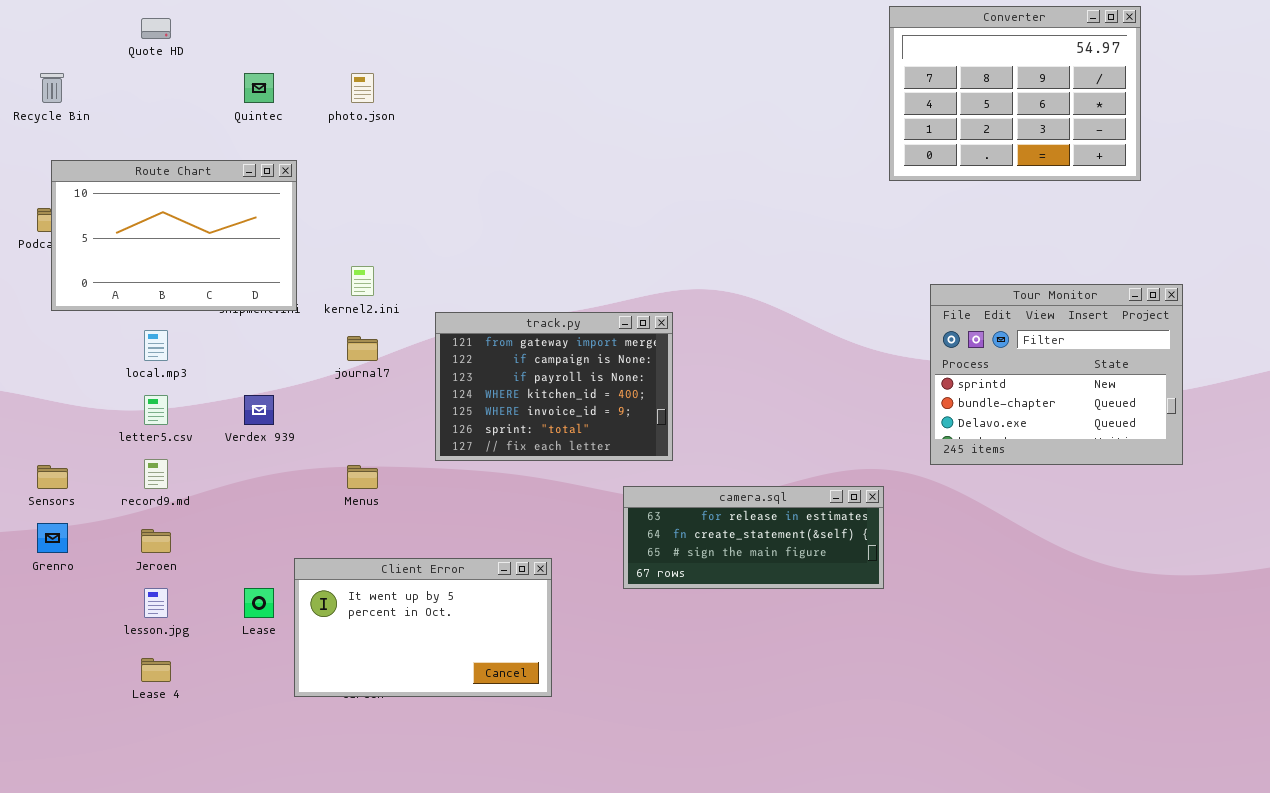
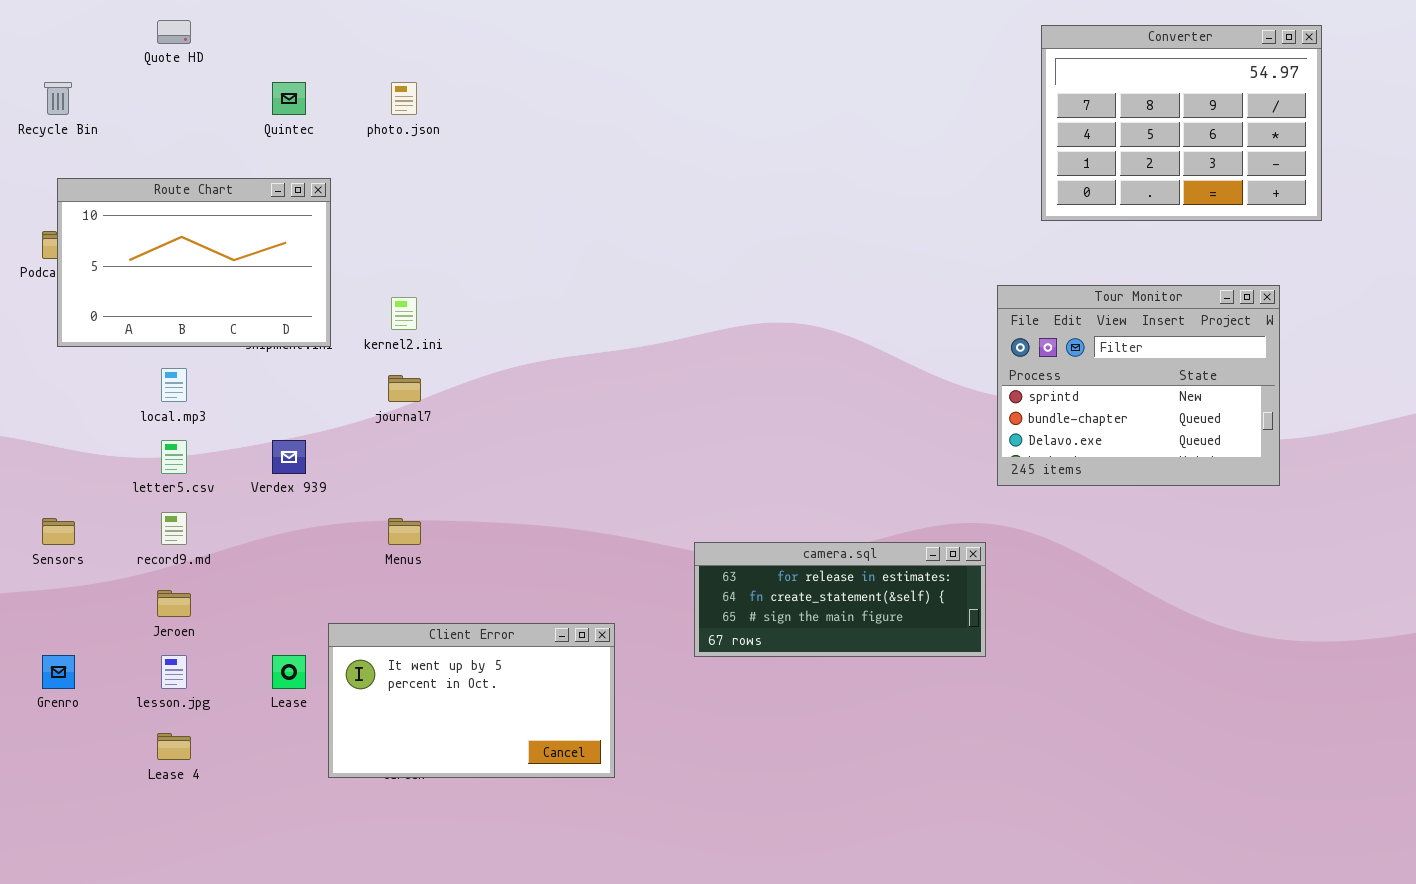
Converter: [889,6,1141,181] -> [1041,25,1322,221], moved
Tour Monitor: [930,284,1183,465] -> [997,285,1280,486], moved
track.py: [435,312,673,461] -> none, closed
Grenro: [37,523,68,553] -> [42,655,75,689], moved

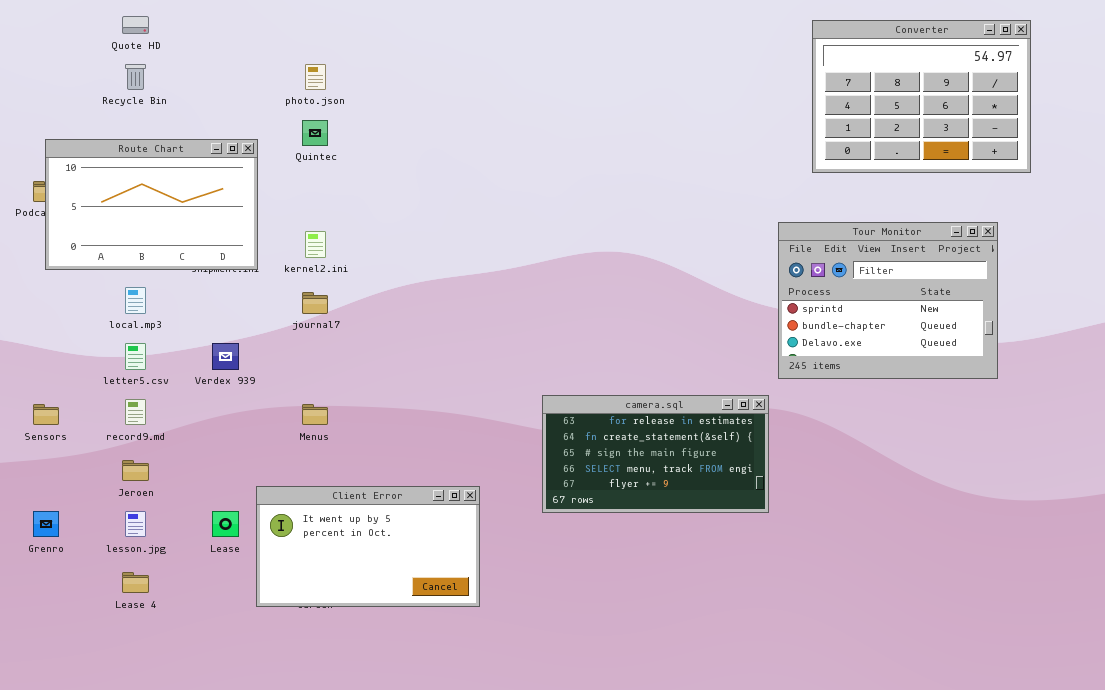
Recycle Bin: [44,82,72,115] -> [125,64,146,90], moved
Quintec: [272,82,306,115] -> [302,120,328,146], moved
camera.sql: [694,542,986,657] -> [542,395,769,513], resized

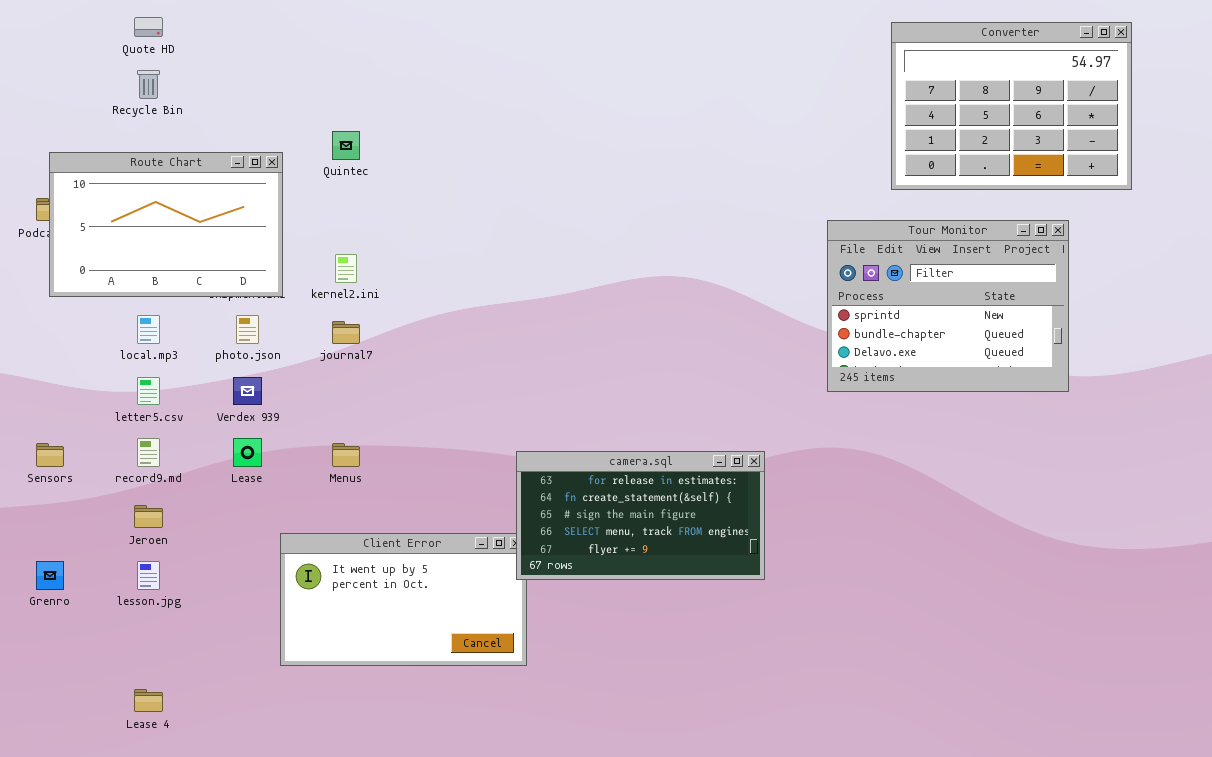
photo.json: [305,64,326,90] -> [236,315,259,344], moved
Tour Monitor: [778,222,998,379] -> [827,220,1069,392], moved
camera.sql: [542,395,769,513] -> [516,451,765,580], moved
Lease: [212,511,239,537] -> [233,438,262,467], moved
Lease 4: [122,572,149,593] -> [134,689,163,712], moved

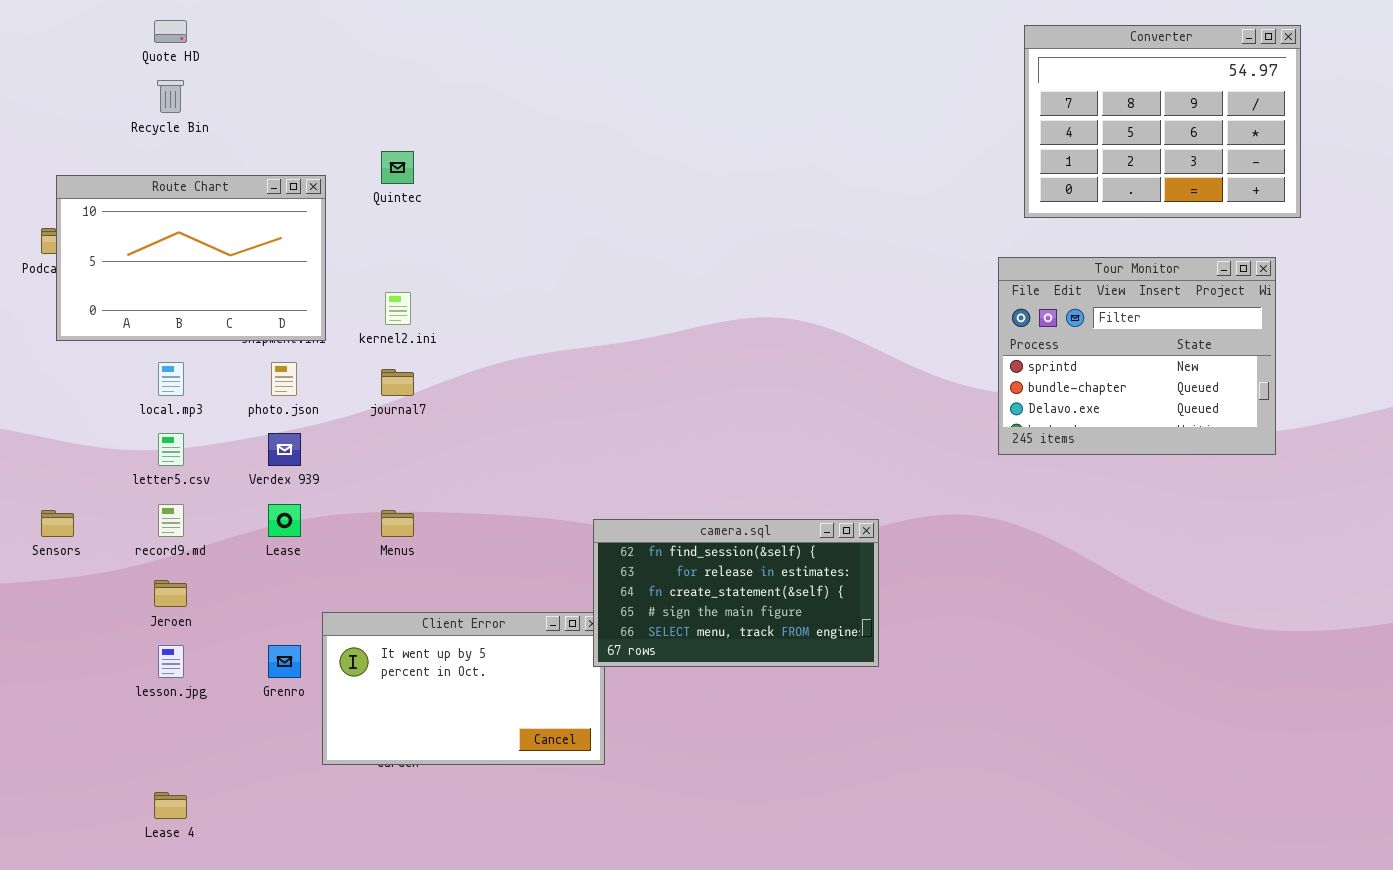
Tour Monitor: [827,220,1069,392] -> [998,257,1276,455], moved
camera.sql: [516,451,765,580] -> [593,519,879,667], scrolled up 1 row
Grenro: [36,561,64,590] -> [268,645,301,678], moved

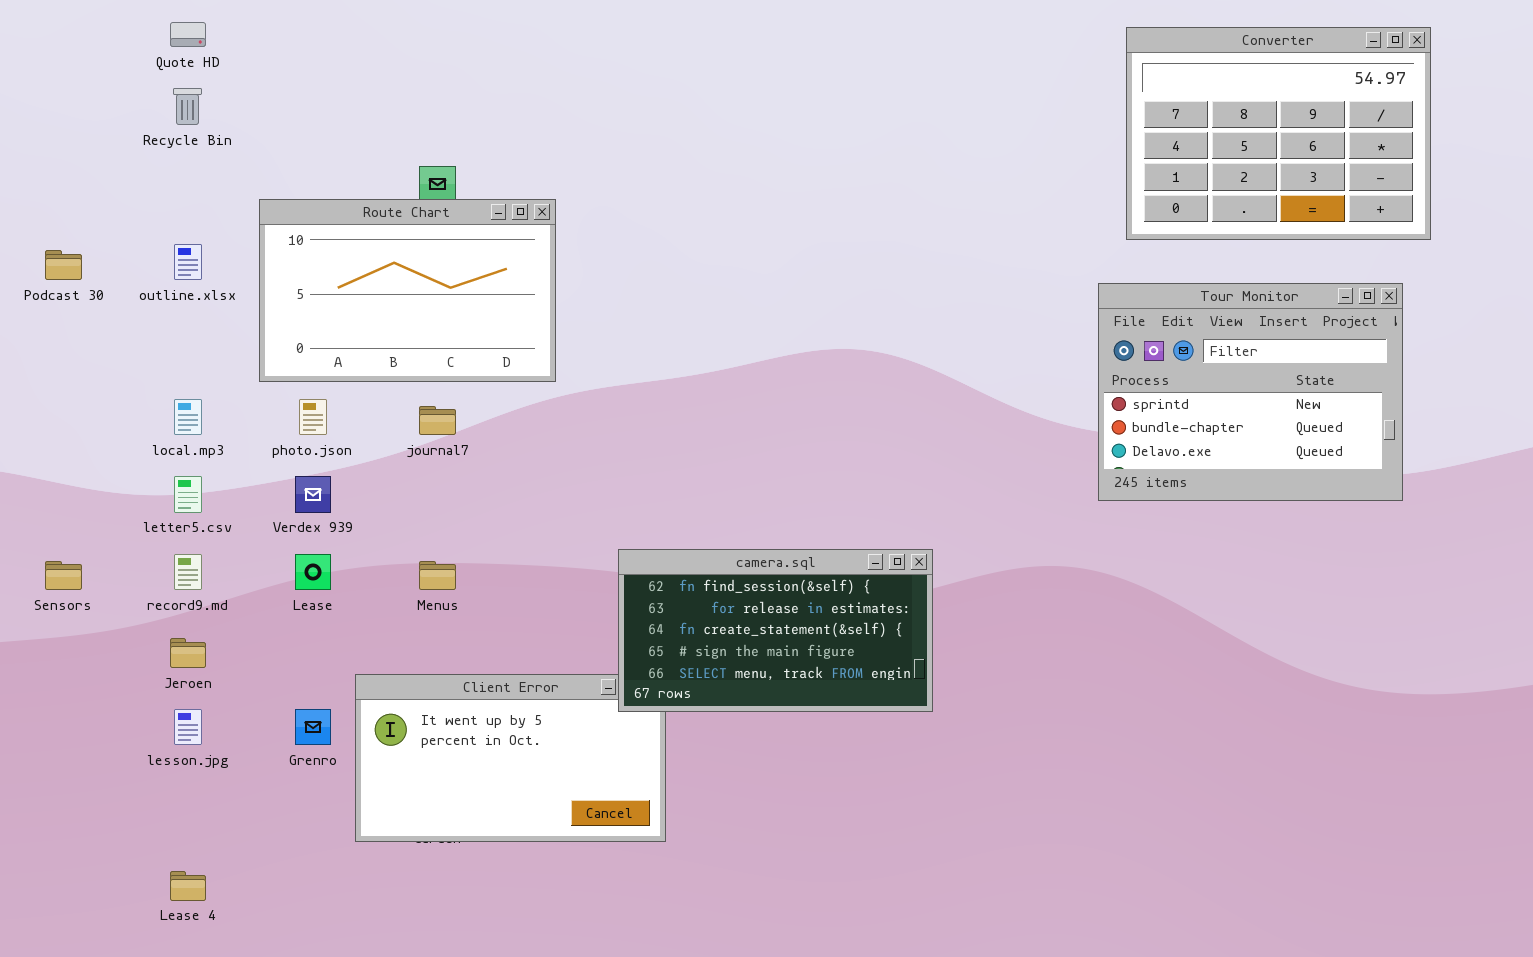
Route Chart: [56,175,326,341] -> [259,199,556,382], moved
camera.sql: [593,519,879,667] -> [618,549,933,712], moved

